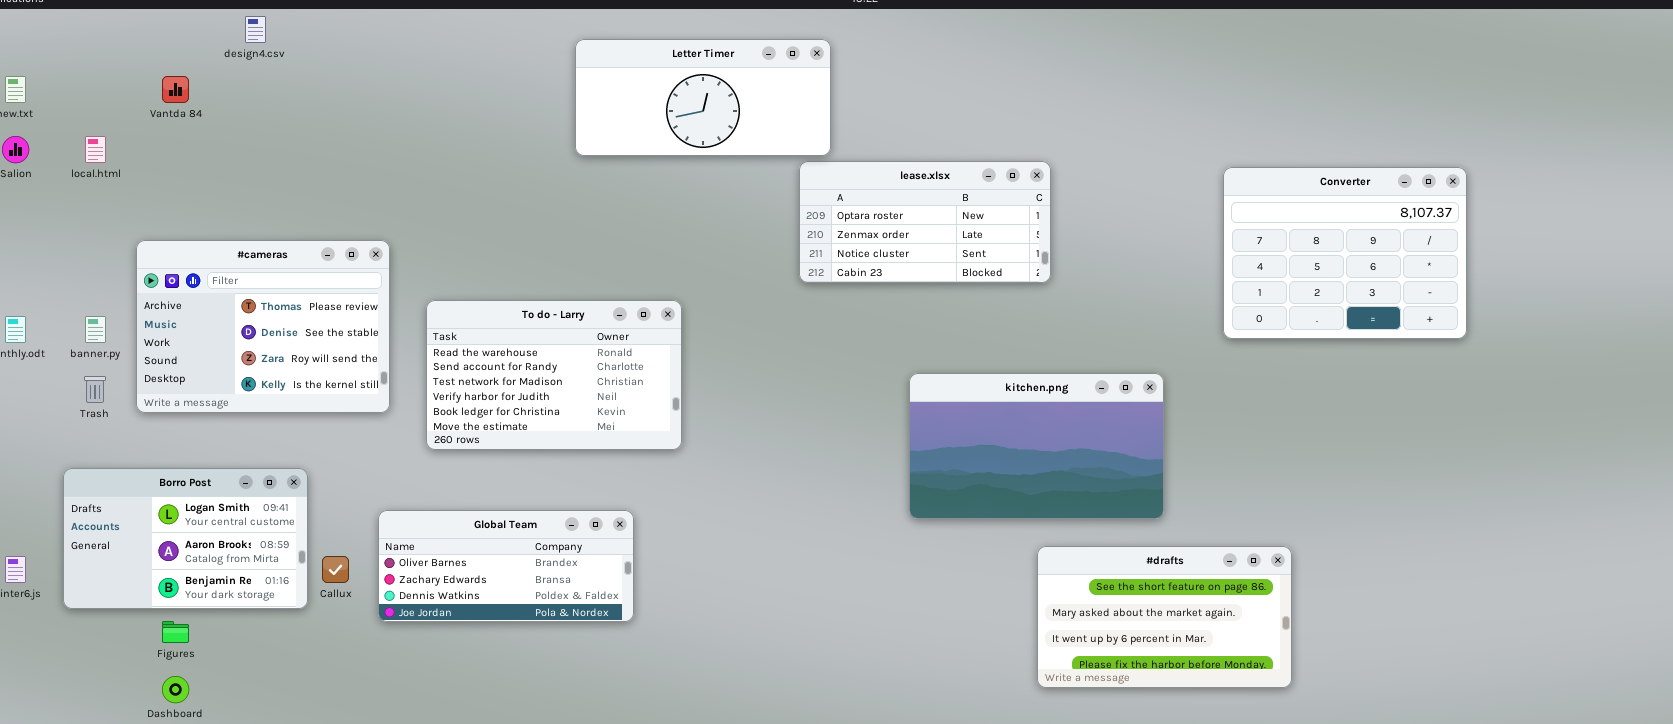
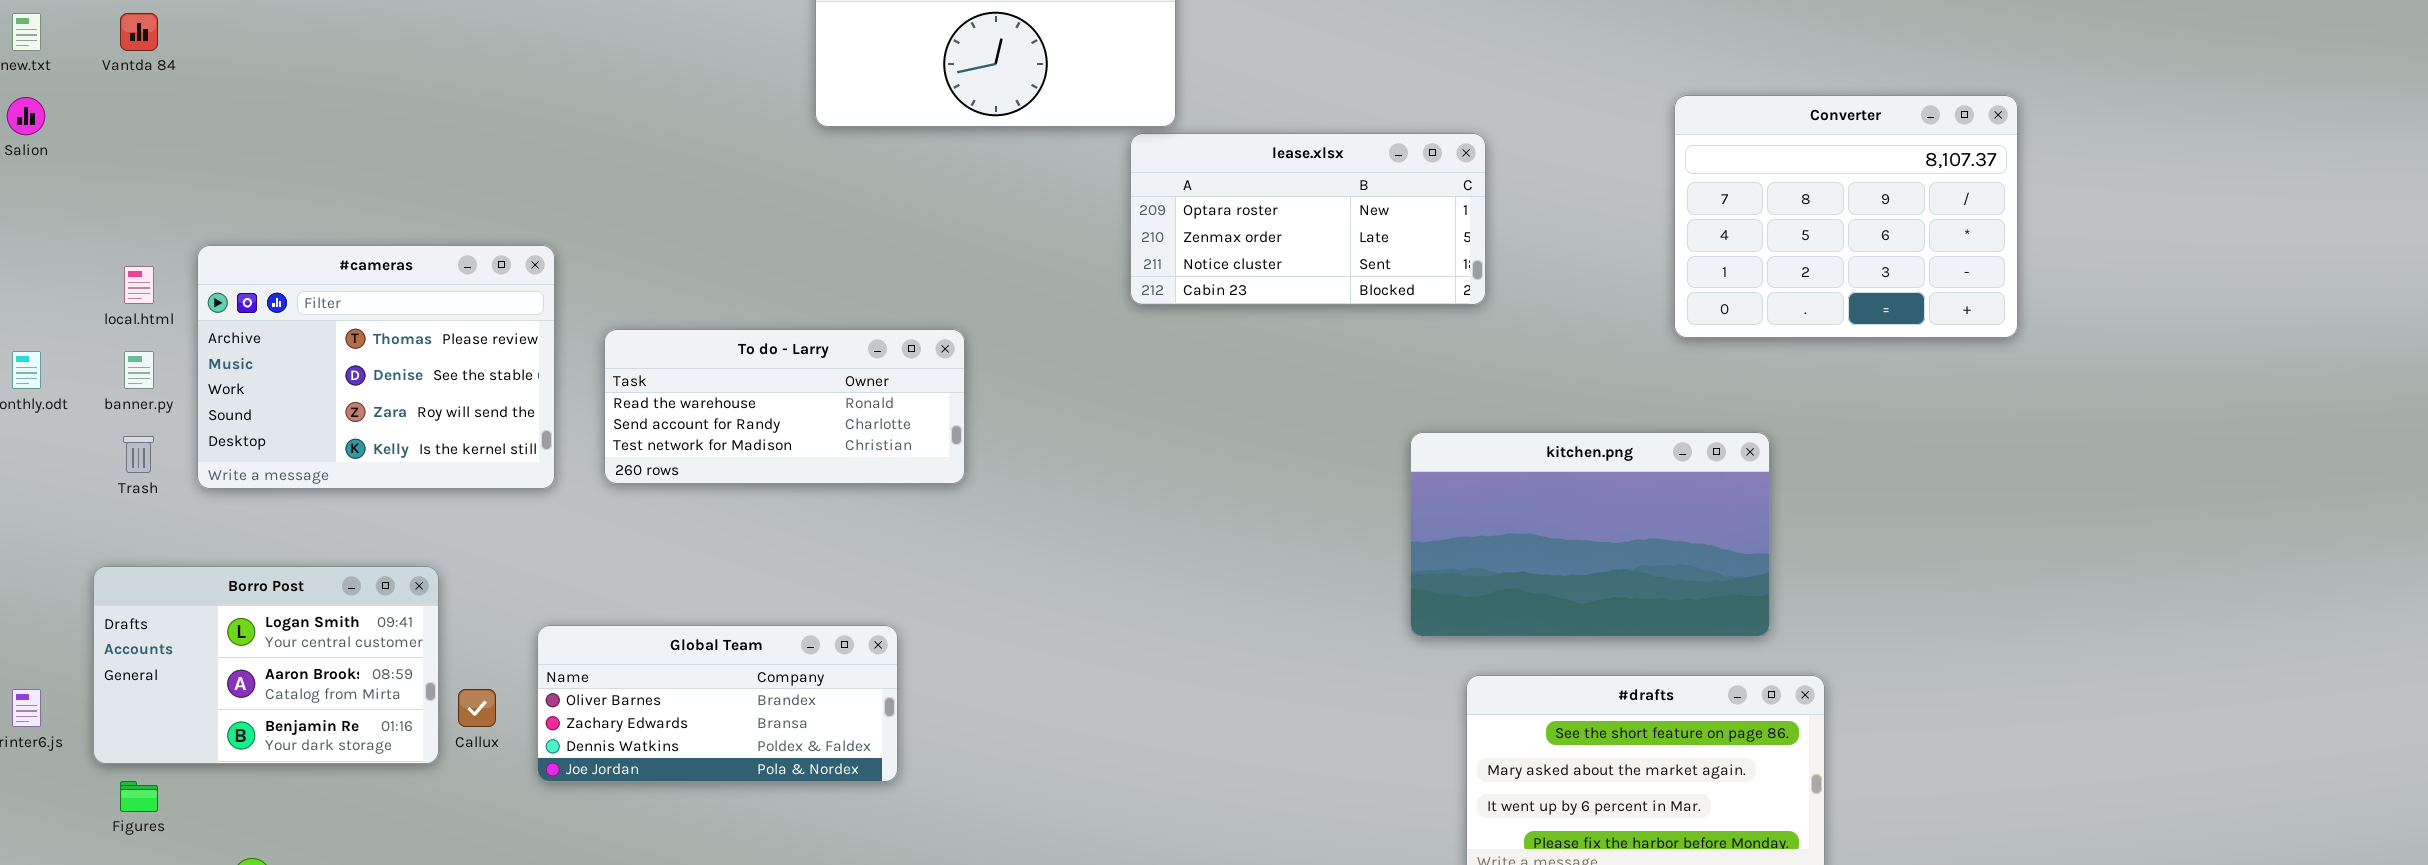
Vantda 84: [162,76,189,103] -> [120,13,158,51], moved
local.html: [85,136,106,163] -> [124,266,154,304], moved
Converter: [1223,167,1467,339] -> [1674,95,2018,338], moved
To do - Larry: [426,300,682,450] -> [604,329,965,484], resized
kitchen.png: [909,373,1164,519] -> [1410,432,1770,637], moved
Figures: [162,621,189,643] -> [120,781,158,812], moved

